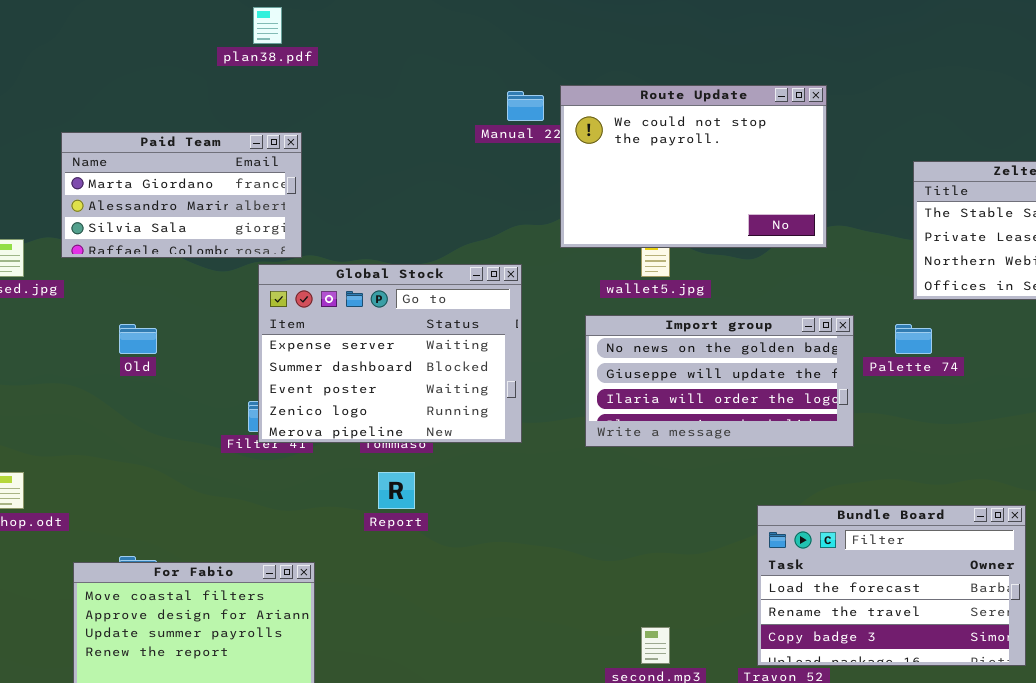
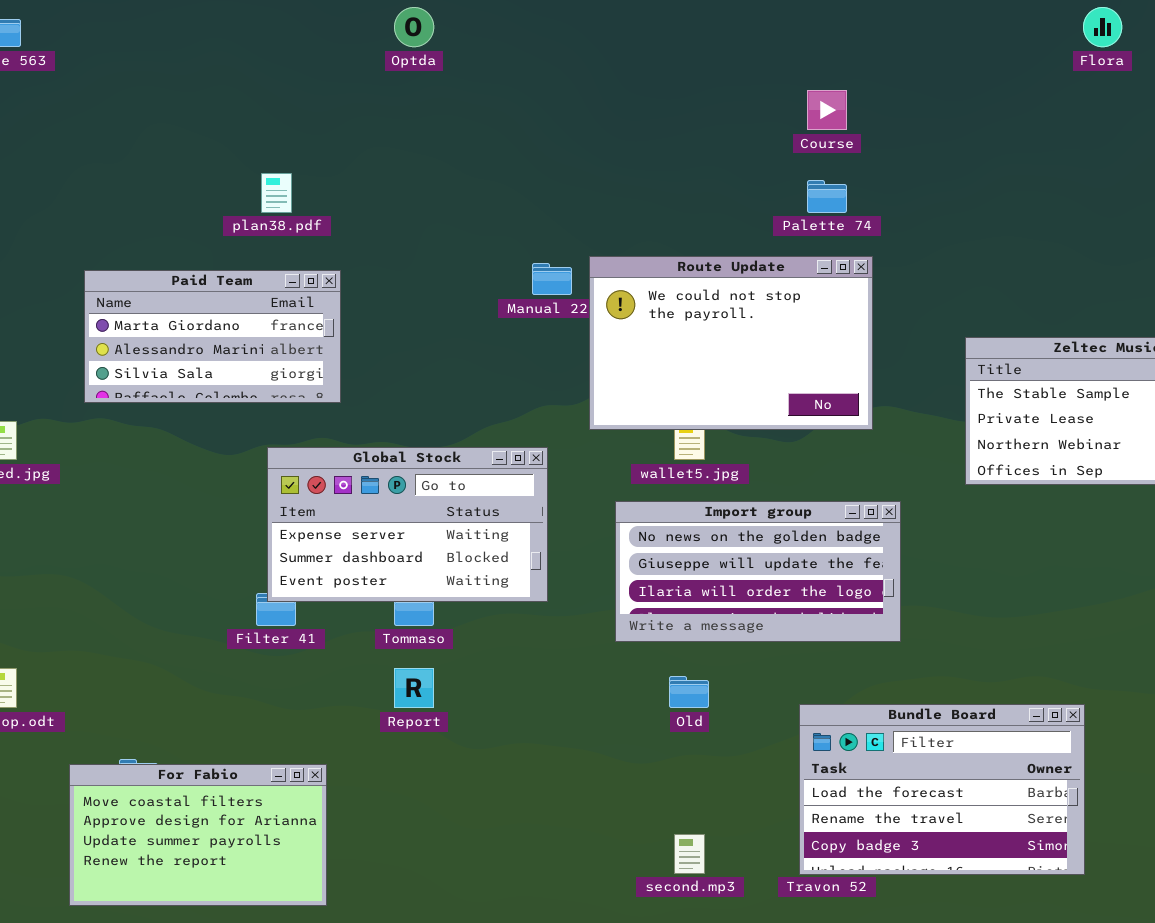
Paid Team: [61,132,302,258] -> [84,270,341,403], moved
Global Stock: [258,264,522,443] -> [267,447,548,602], resized
Old: [119,324,157,354] -> [669,676,709,708], moved
Palette 74: [895,324,932,354] -> [807,180,847,213], moved

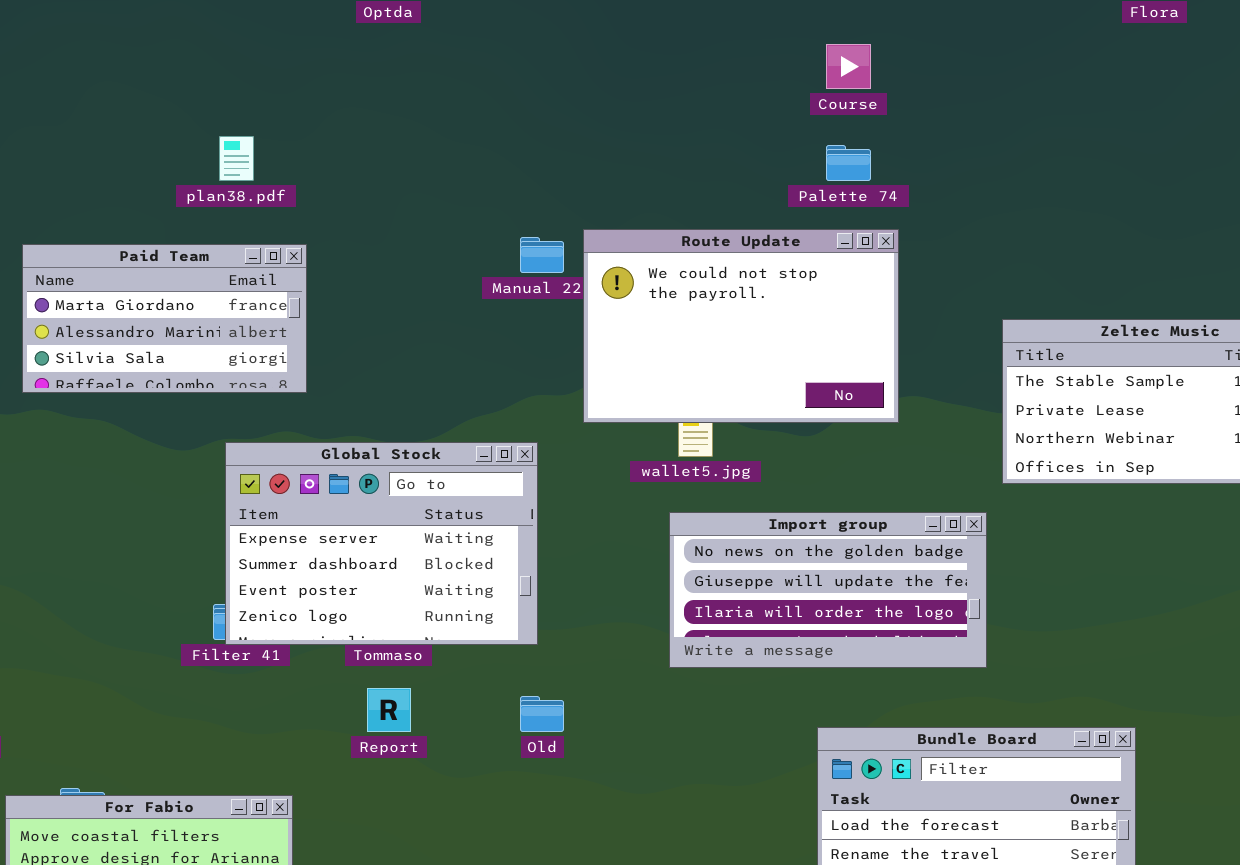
Global Stock: [267,447,548,602] -> [225,442,538,645], resized
Import group: [615,501,901,642] -> [669,512,987,668], moved
Old: [669,676,709,708] -> [520,696,564,732], moved

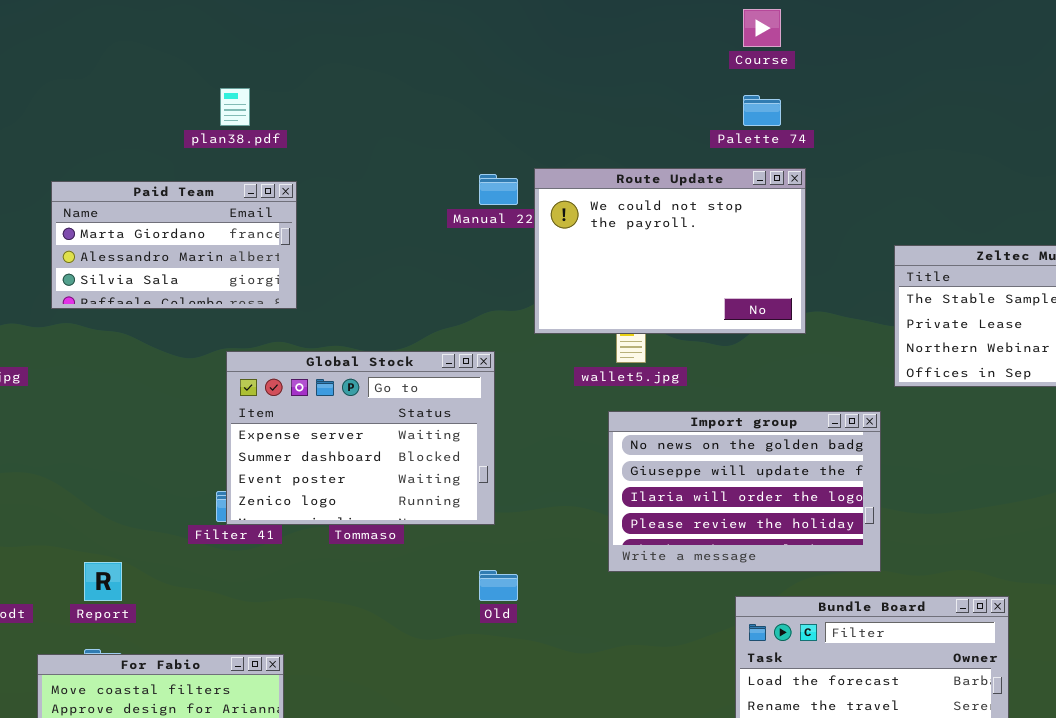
Import group: [669,512,987,668] -> [608,411,881,572], resized
Report: [367,688,411,732] -> [84,562,122,601], moved

